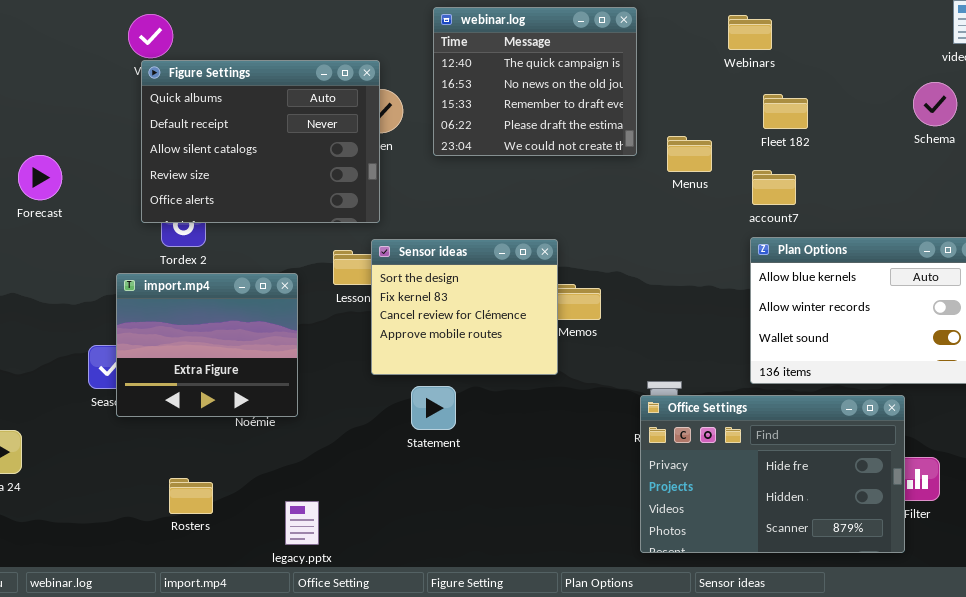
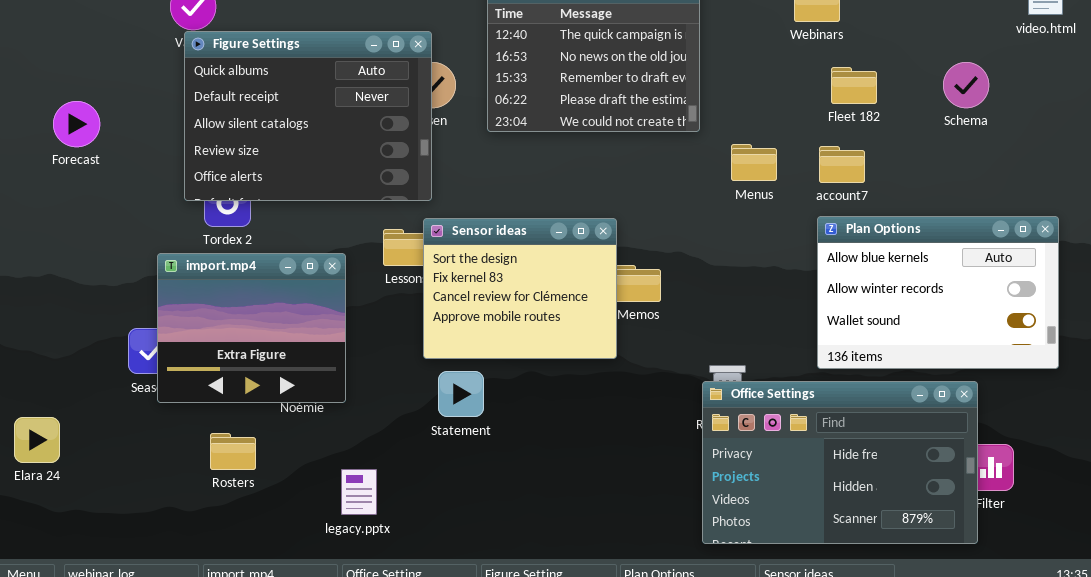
Schema: [913,82,957,126] -> [943,62,989,108], moved
Menus: [667,136,712,172] -> [731,144,777,181], moved
Forecast: [18,155,62,200] -> [53,101,100,147], moved
Statement: [411,386,456,430] -> [438,371,484,417], moved
Rosters: [169,478,213,514] -> [210,433,256,470], moved
legacy.pptx: [285,501,319,545] -> [341,469,377,515], moved

